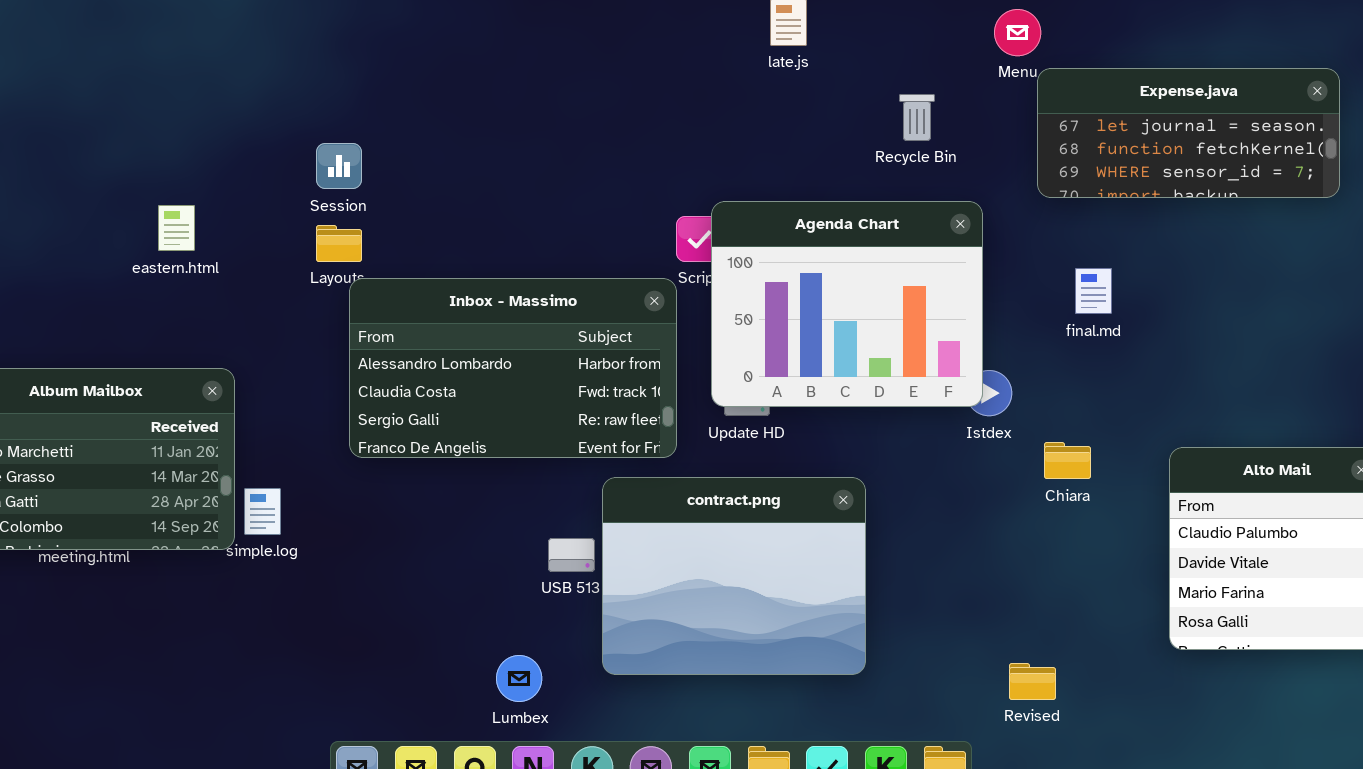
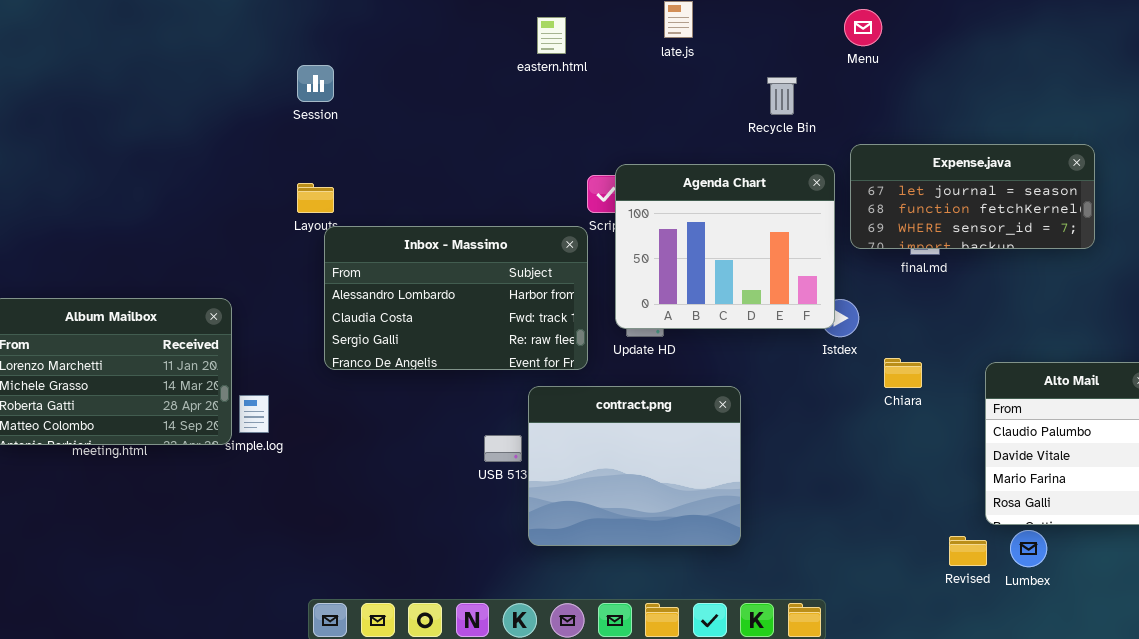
Expense.java: [1037,68,1340,198] -> [850,144,1095,249], moved
Session: [316,143,362,189] -> [297,65,334,102], moved
eastern.html: [158,205,195,251] -> [537,17,566,54], moved
Lumbex: [496,655,542,702] -> [1010,530,1047,567], moved
Revised: [1009,663,1056,700] -> [949,536,987,566], moved

